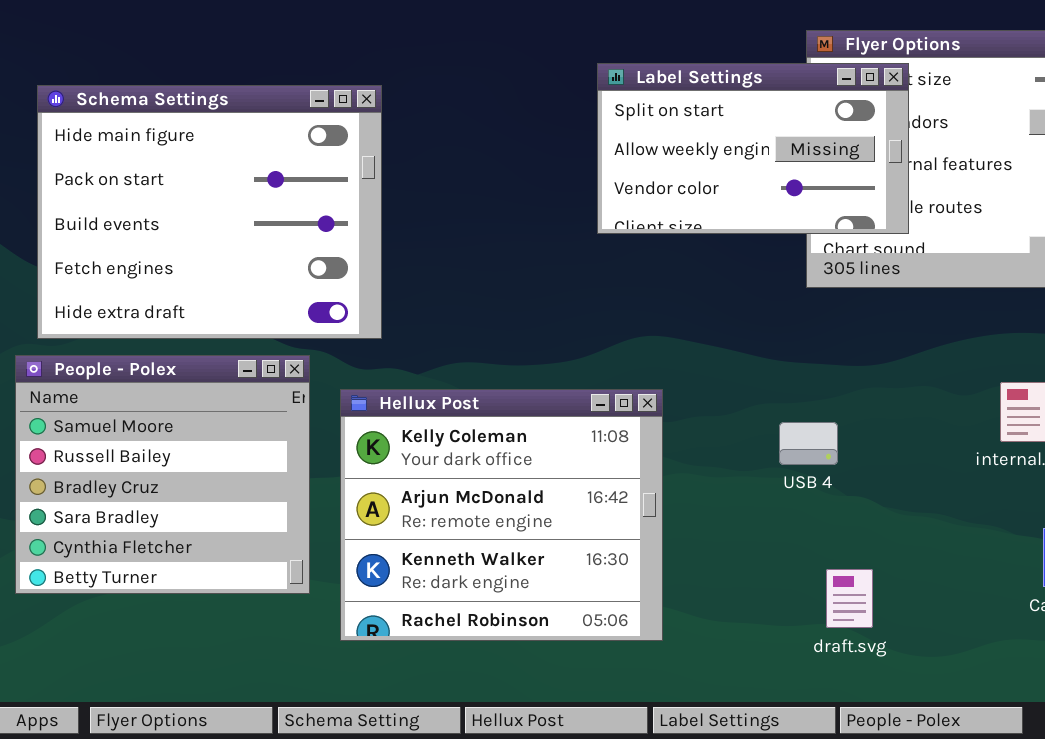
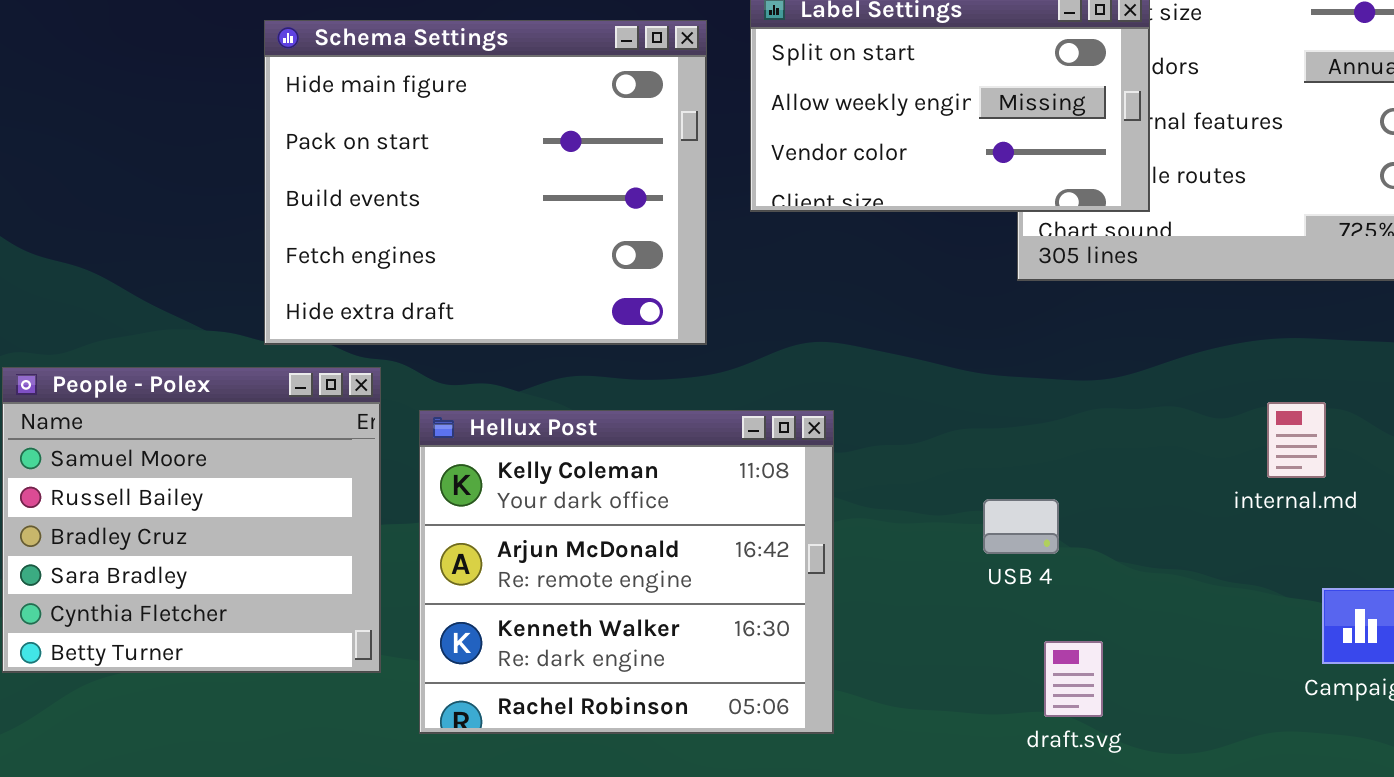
Schema Settings: [37,85,382,339] -> [264,20,707,345], moved
USB 4: [779,422,838,465] -> [983,499,1059,554], moved

